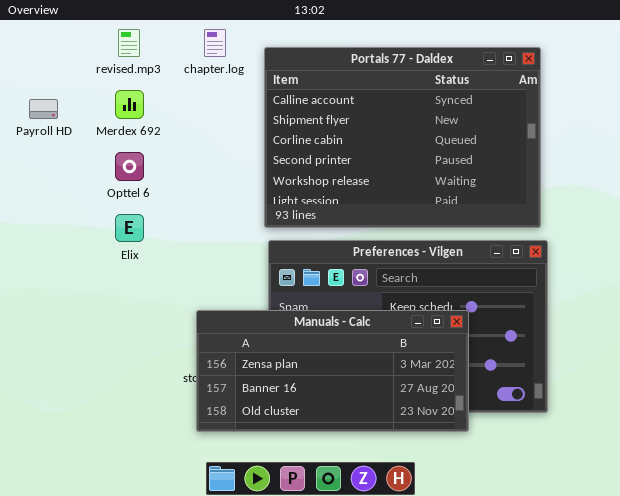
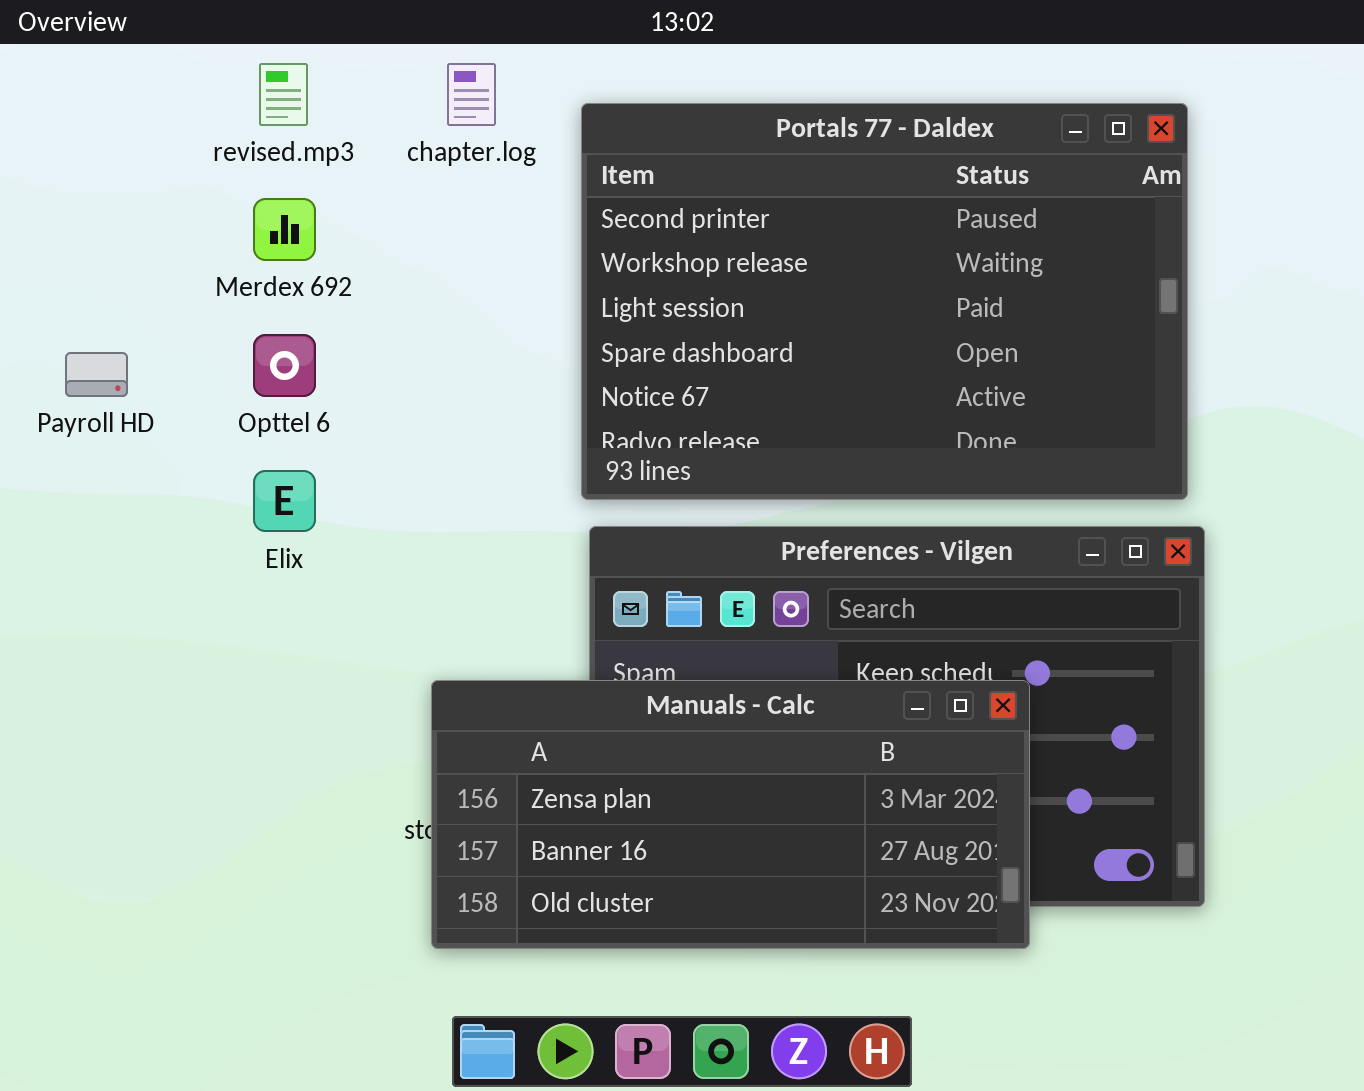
Portals 77 - Daldex: [264,47,541,228] -> [581,103,1188,500], scrolled down 3 rows
Payroll HD: [29,99,58,119] -> [65,352,128,397], moved

